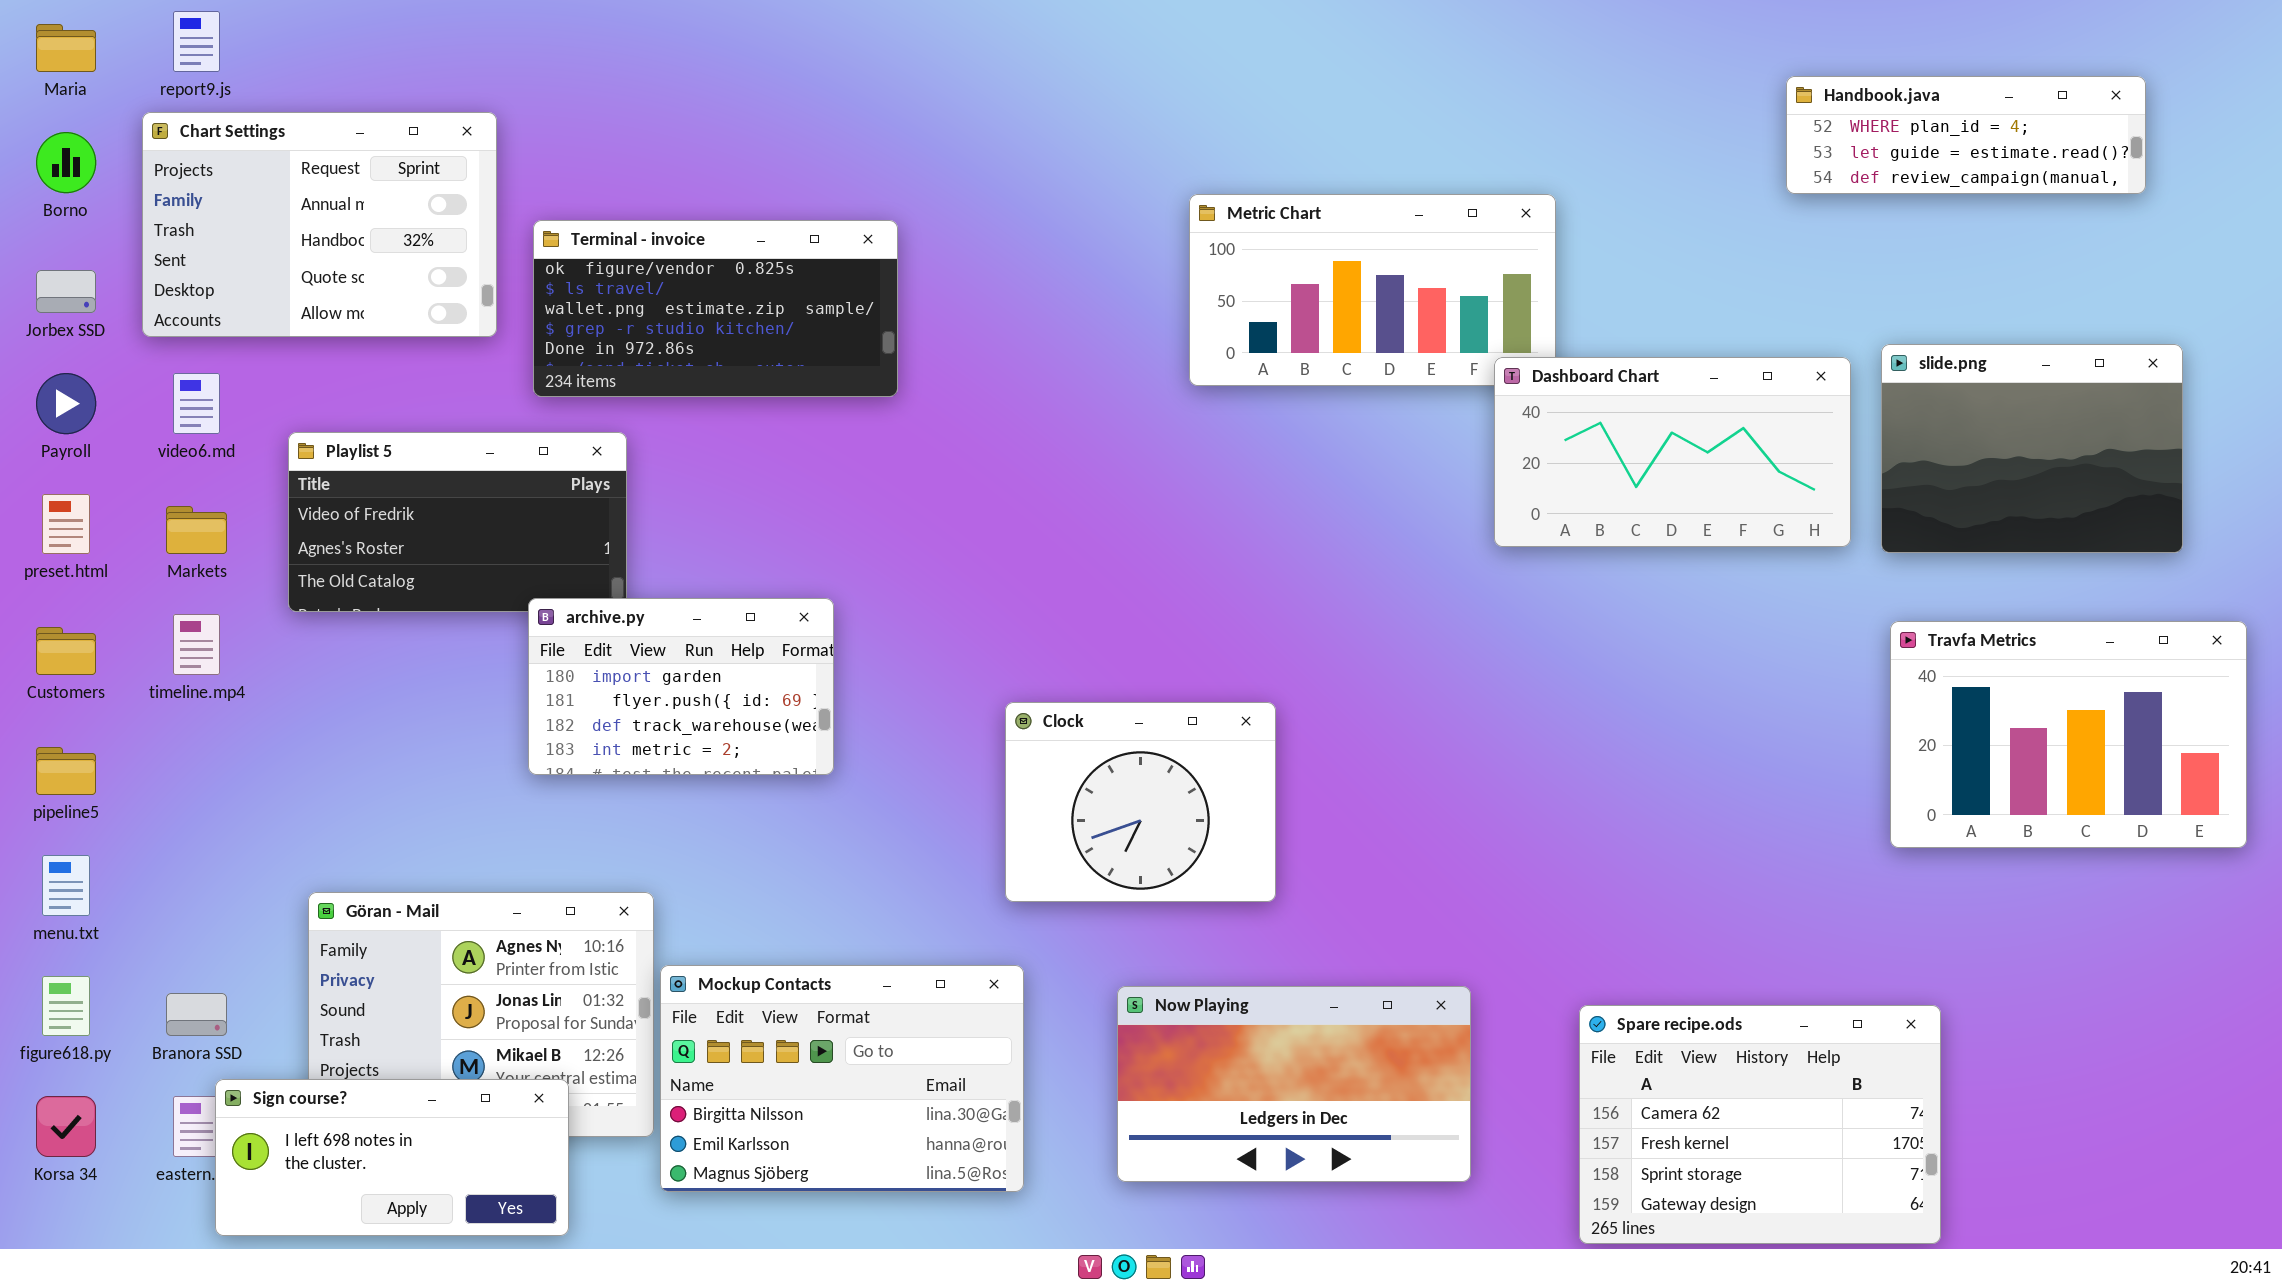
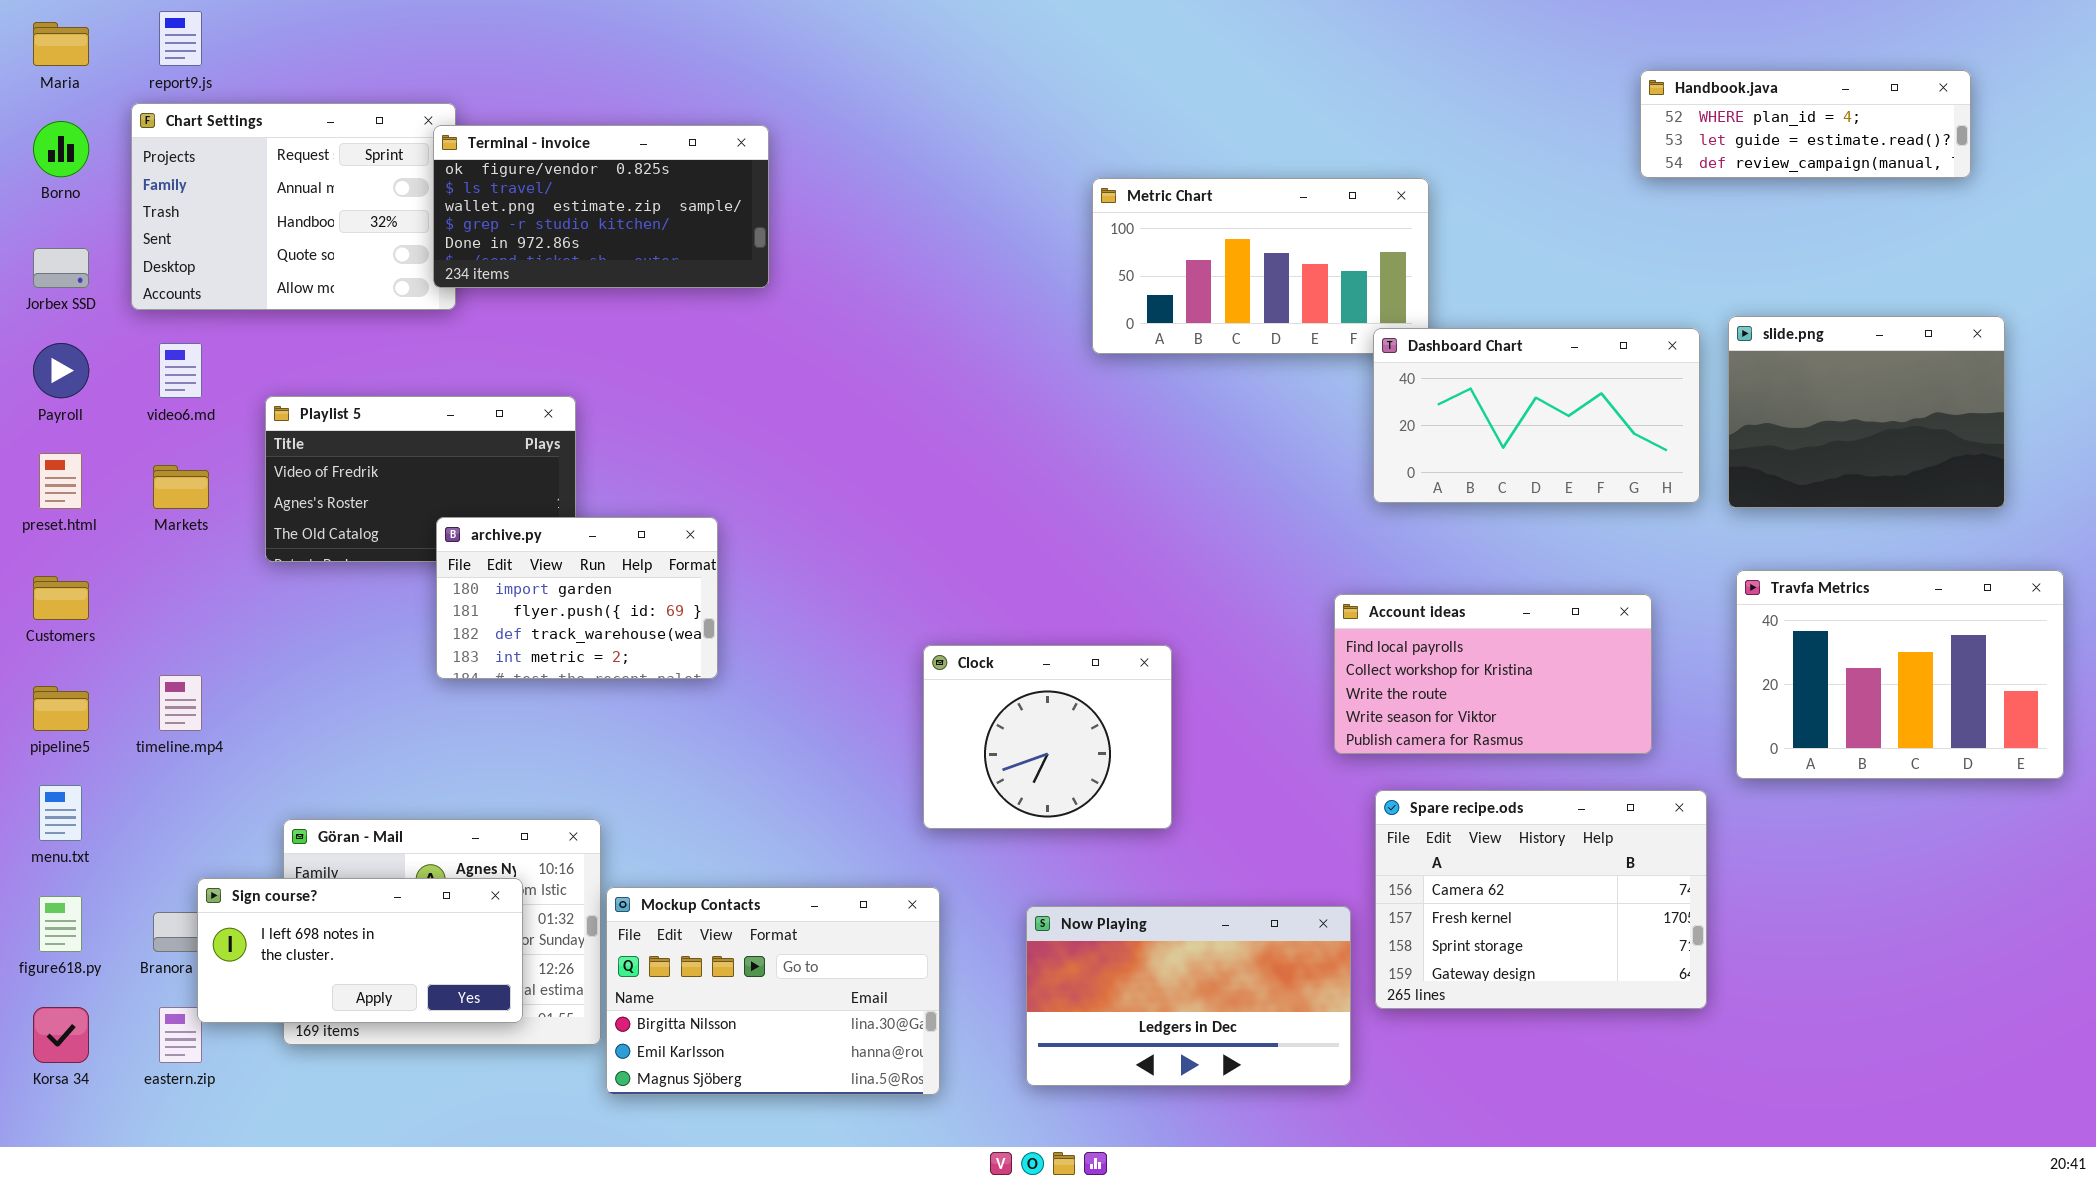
Terminal - invoice: [533,220,898,397] -> [433,125,769,288], moved
archive.py: [528,598,834,775] -> [436,517,718,679], moved
timeline.mp4: [173,614,220,675] -> [159,675,202,731], moved
Account ideas: none -> [1334,594,1652,754], opened
Spare recipe.ods: [1579,1005,1941,1244] -> [1375,790,1707,1009], moved
Sign course?: [215,1079,569,1236] -> [197,878,523,1023], moved

